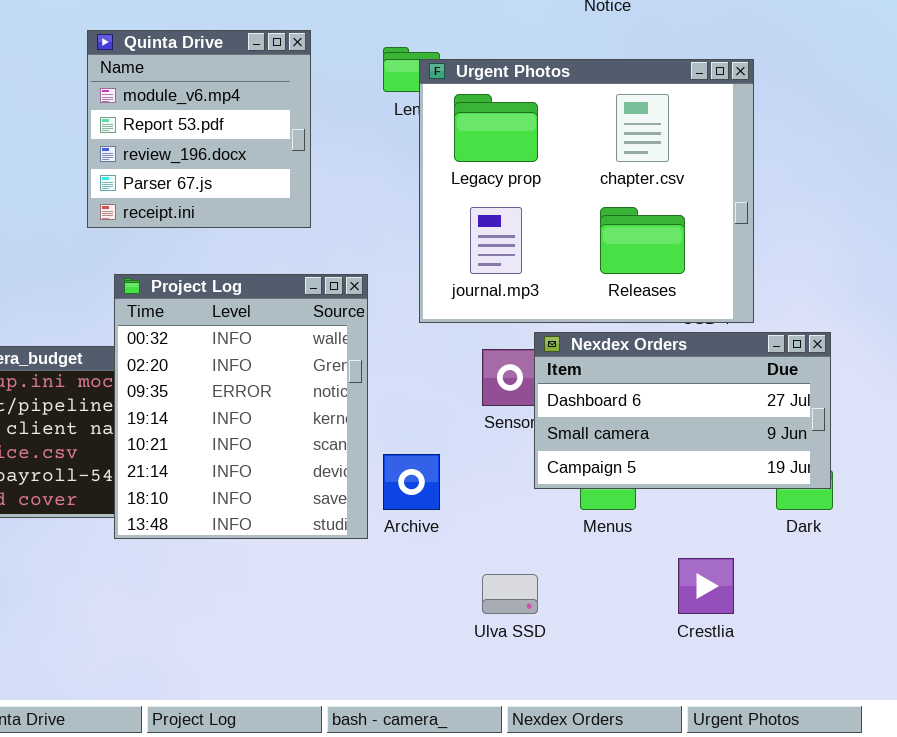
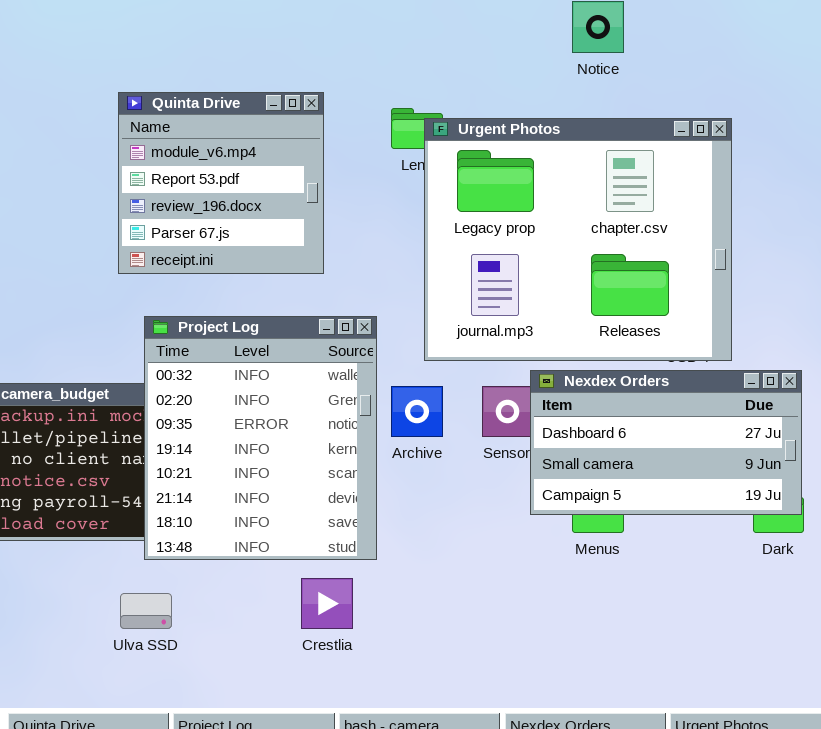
Archive: [383,454,440,510] -> [391,386,443,437], moved
Crestlia: [678,558,734,614] -> [301,578,353,629], moved
Ulva SSD: [482,574,538,614] -> [120,593,172,629], moved

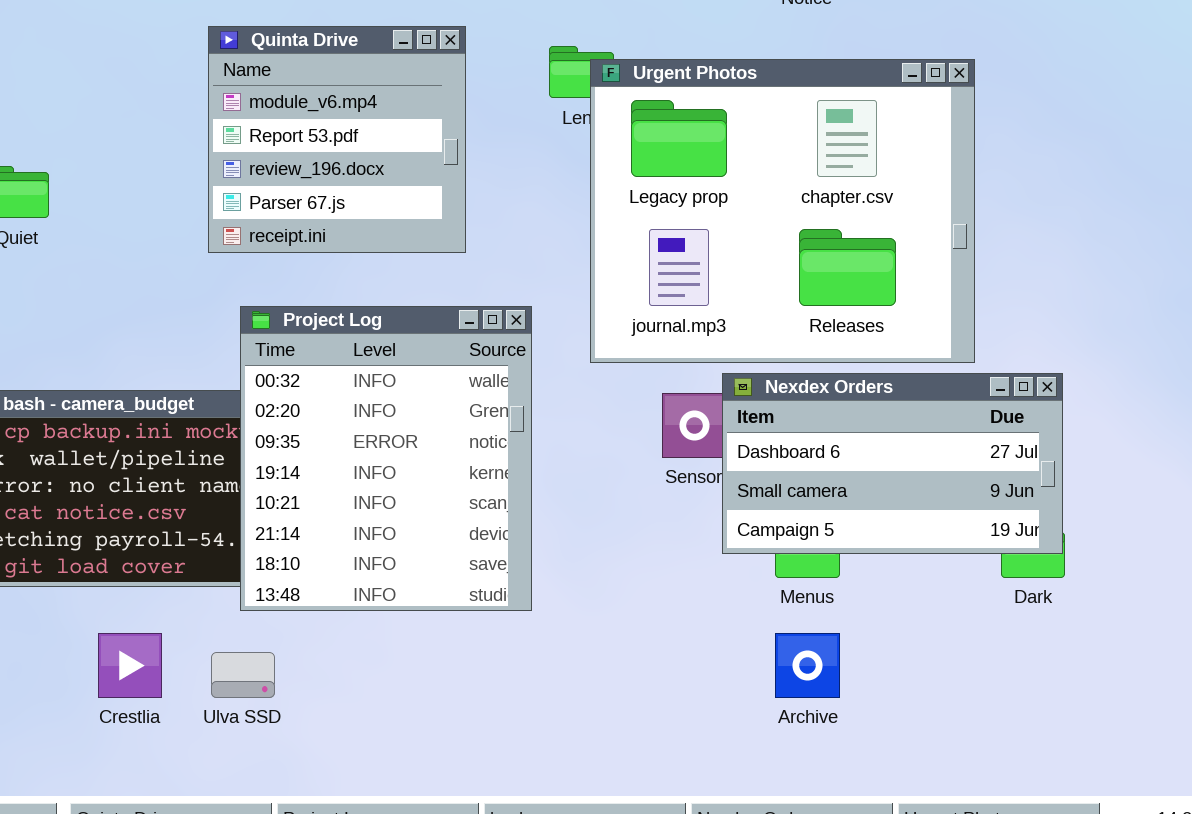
Archive: [391,386,443,437] -> [775,633,840,698], moved
Crestlia: [301,578,353,629] -> [98,633,162,698], moved

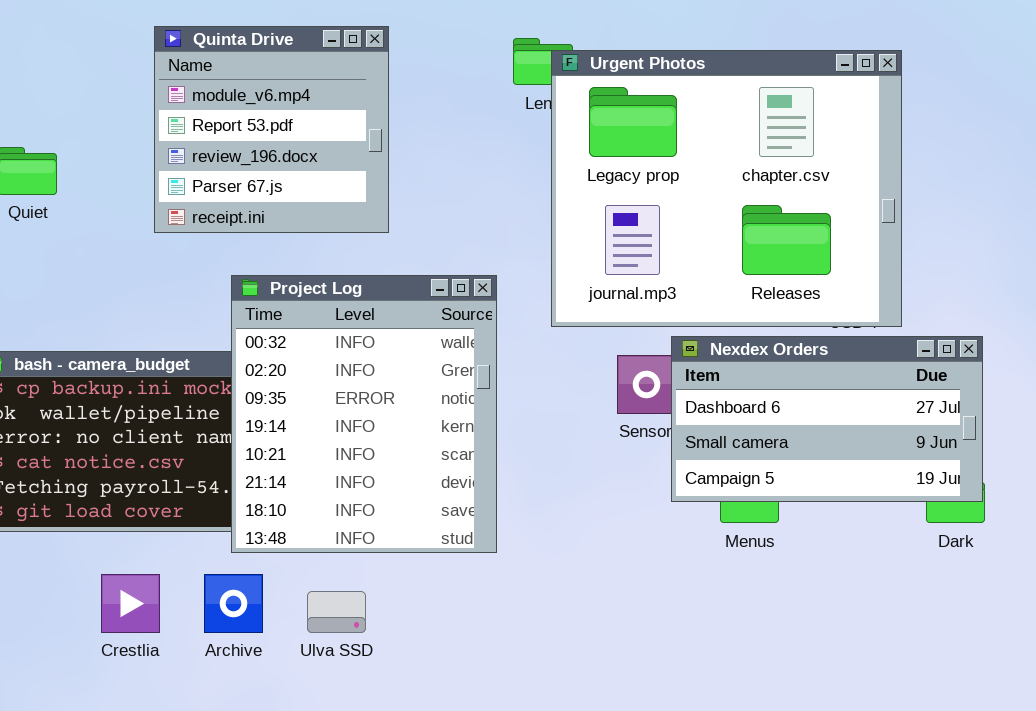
Quinta Drive: [208,26,466,253] -> [154,26,389,233], moved
Archive: [775,633,840,698] -> [204,574,263,633], moved
Ulva SSD: [211,652,275,698] -> [307,591,366,633], moved

